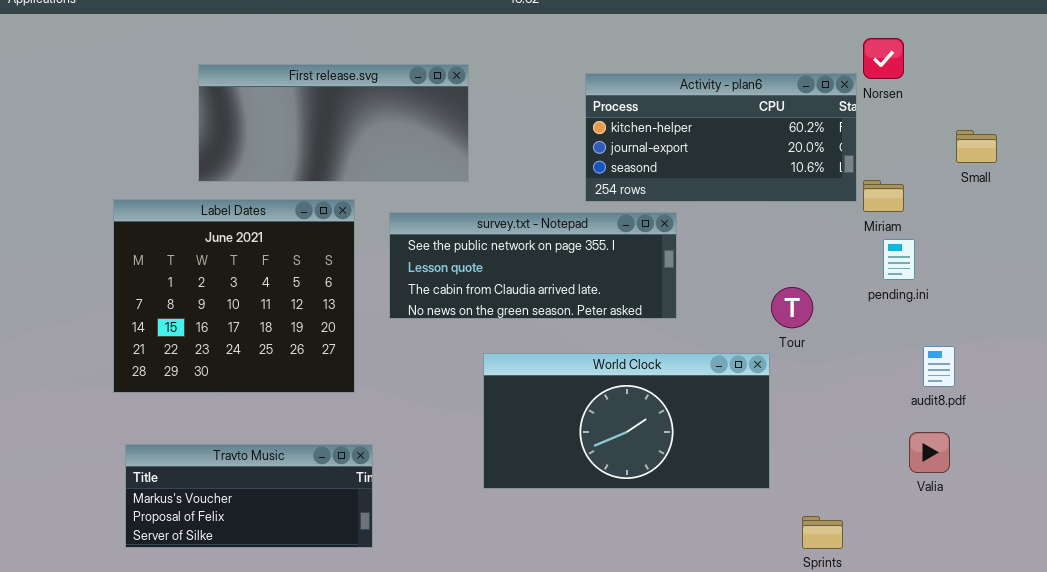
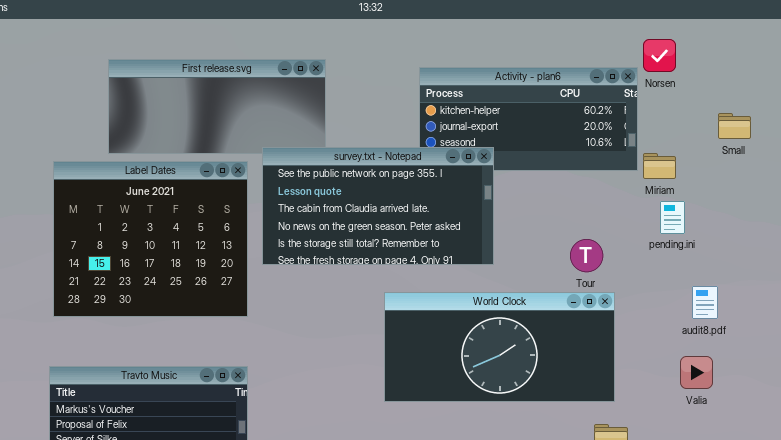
Label Dates: [113,199,355,393] -> [53,161,248,317], moved
survey.txt - Notepad: [389,212,677,319] -> [262,147,494,265], resized
World Clock: [483,353,770,489] -> [384,292,615,402], moved

